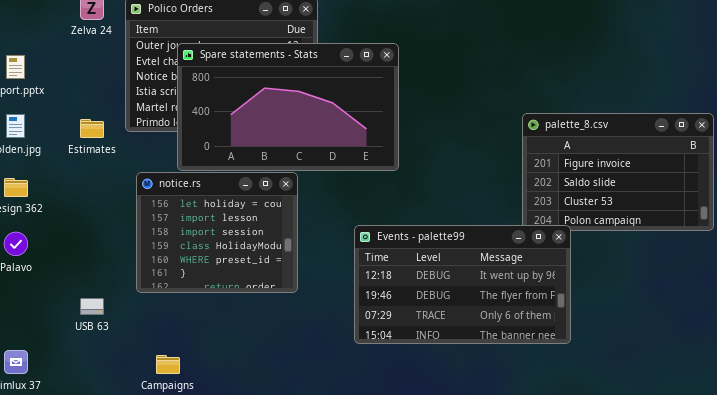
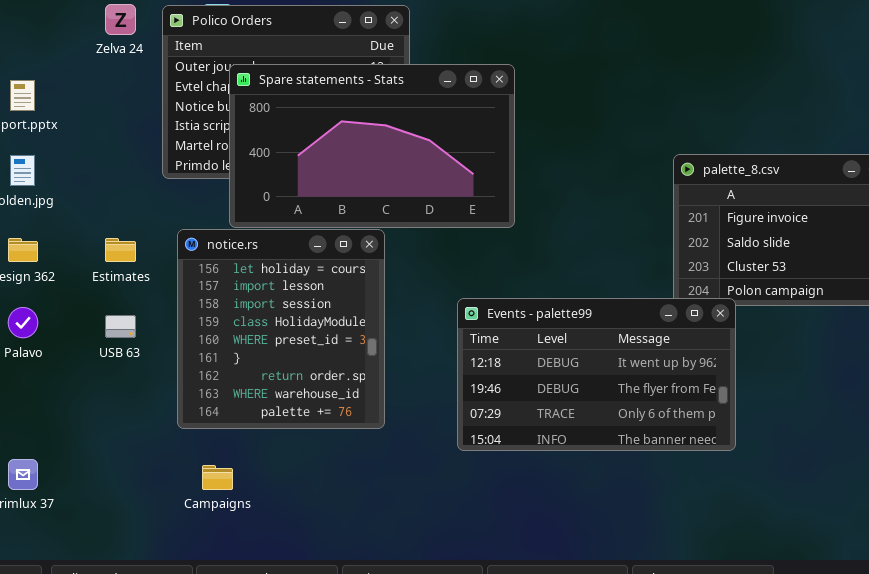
Estimates: [80,119,104,138] -> [105,238,136,262], moved
notice.rs: [136,172,298,293] -> [177,229,385,429], resized
USB 63: [80,298,104,315] -> [105,315,136,338], moved

